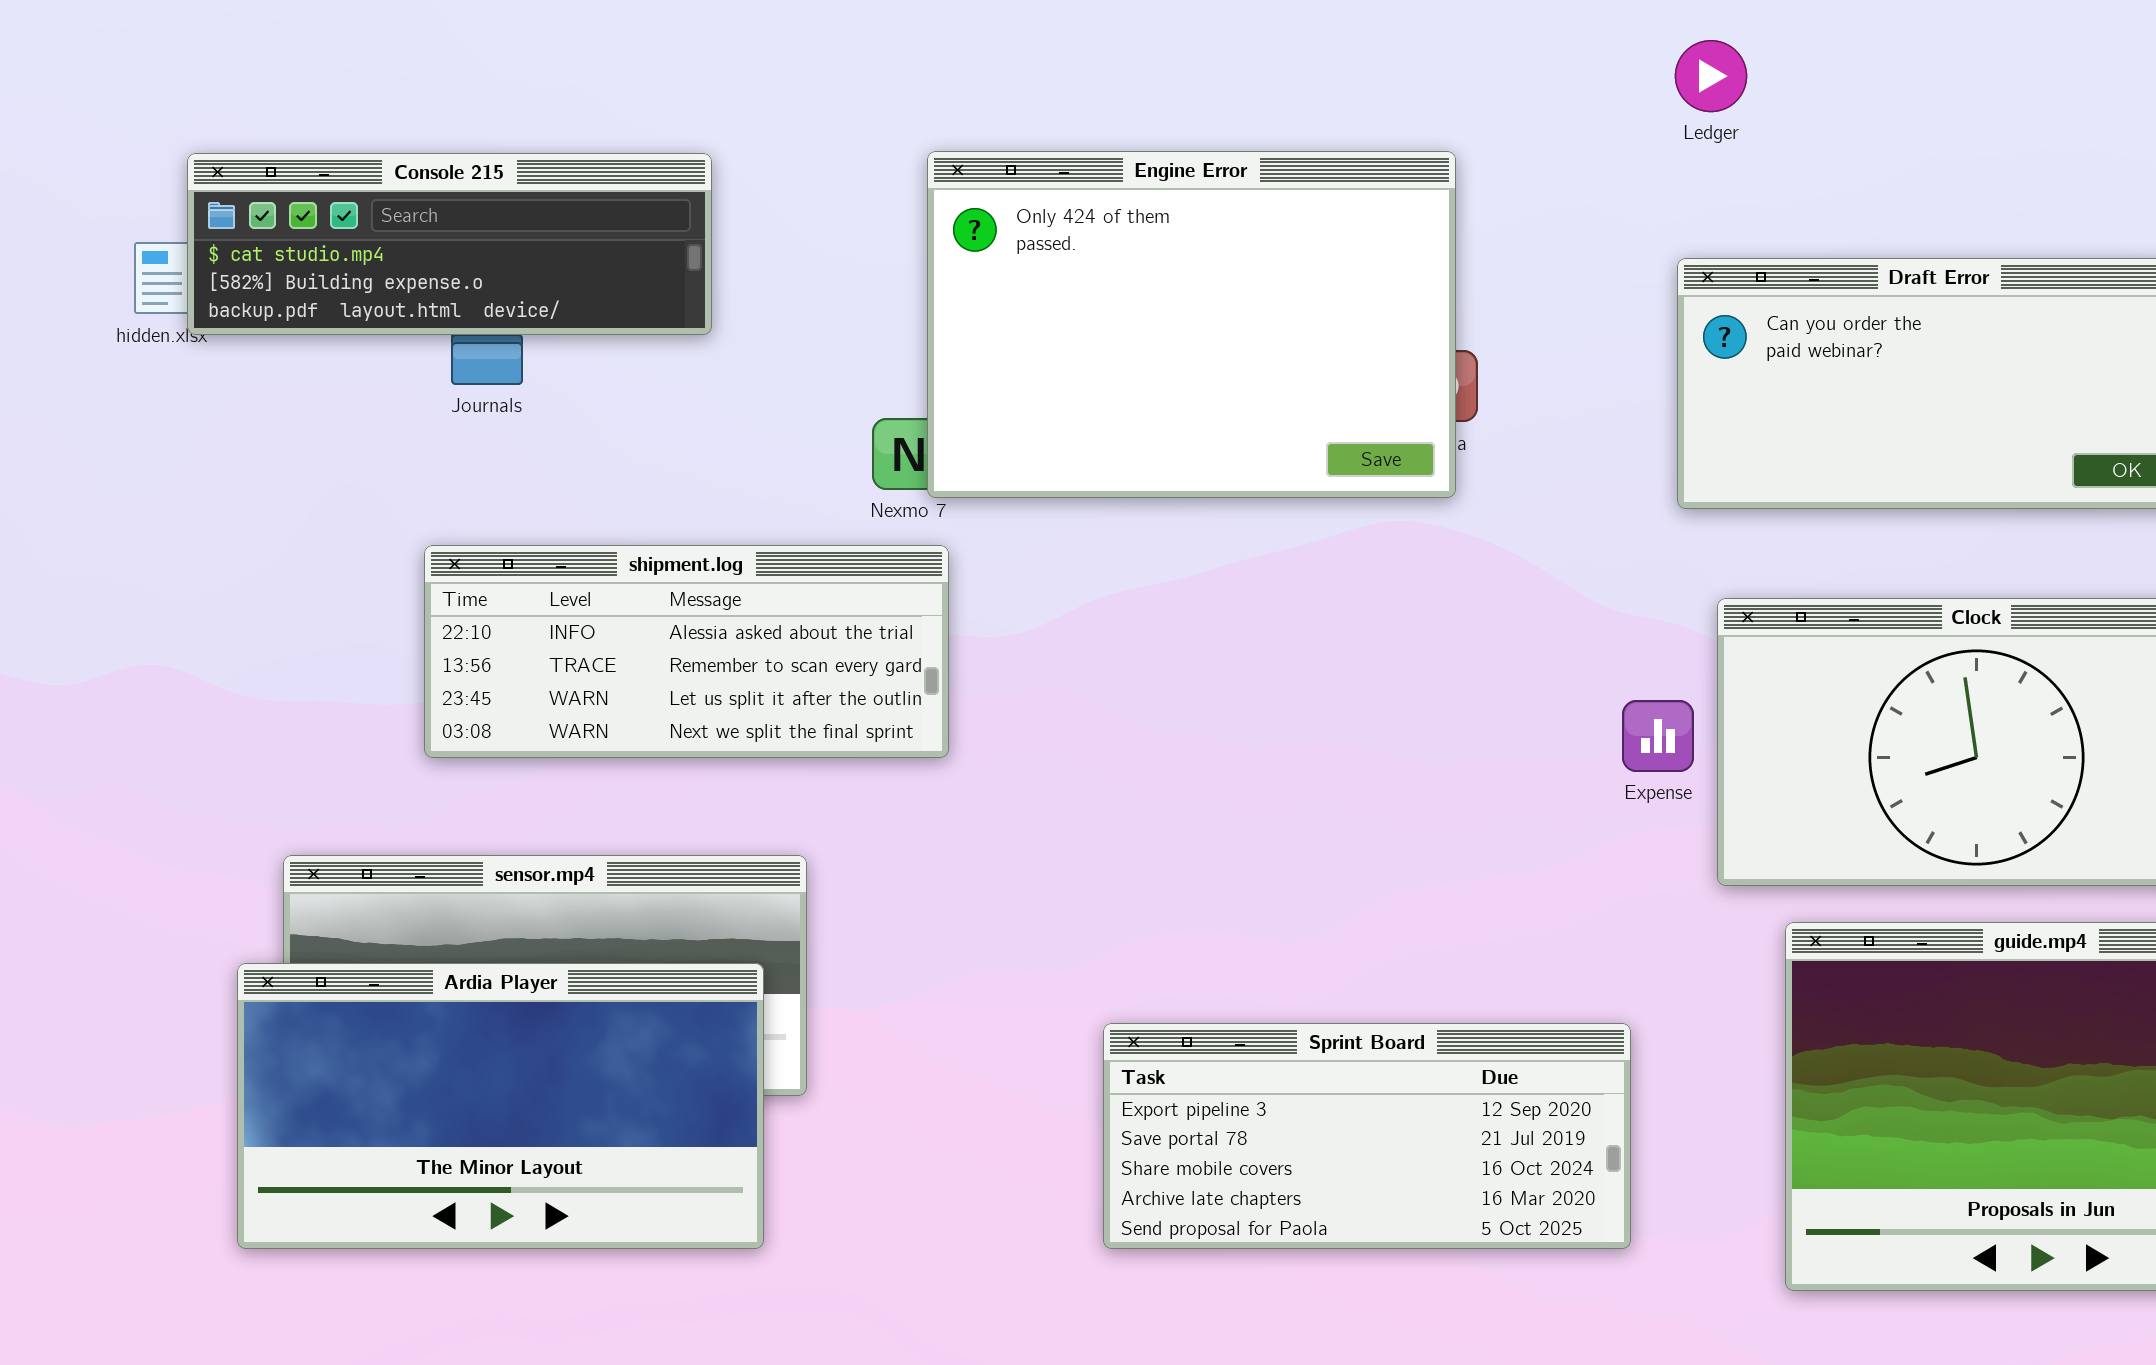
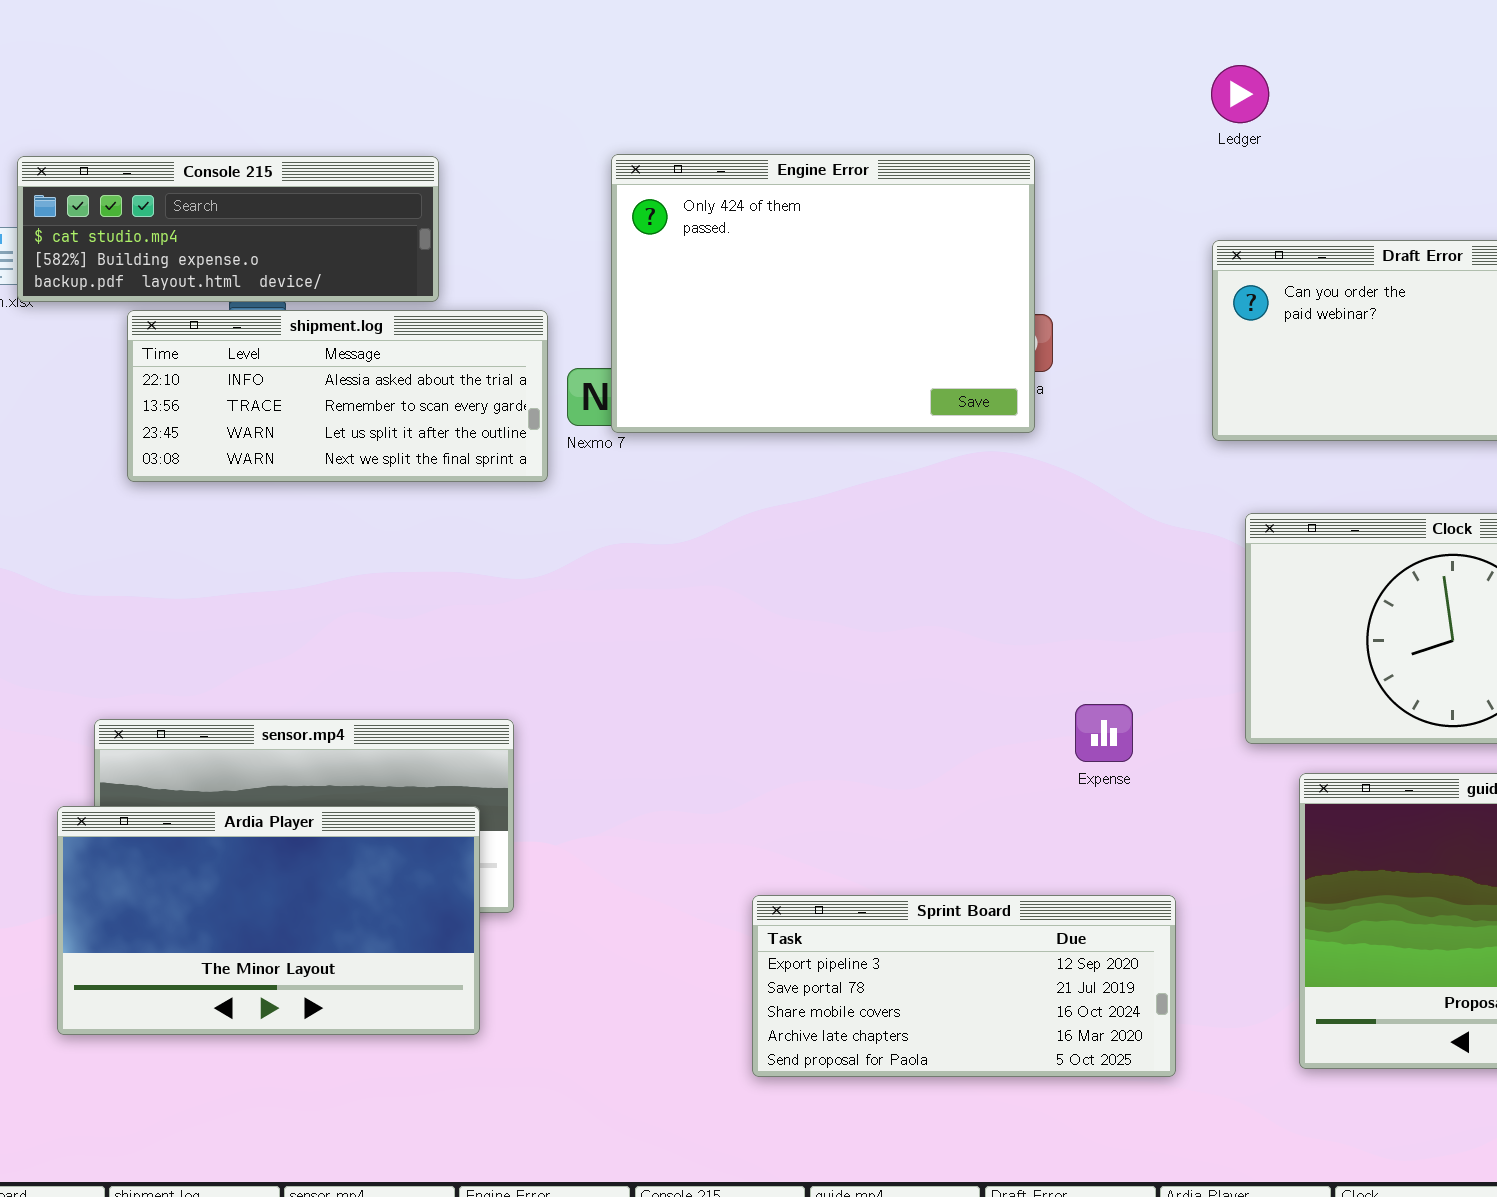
shipment.log: [424,545,949,758] -> [127,310,548,482], moved
Expense: [1622,700,1694,772] -> [1075,704,1133,762], moved
Sprint Board: [1103,1023,1631,1249] -> [752,895,1176,1077], moved

